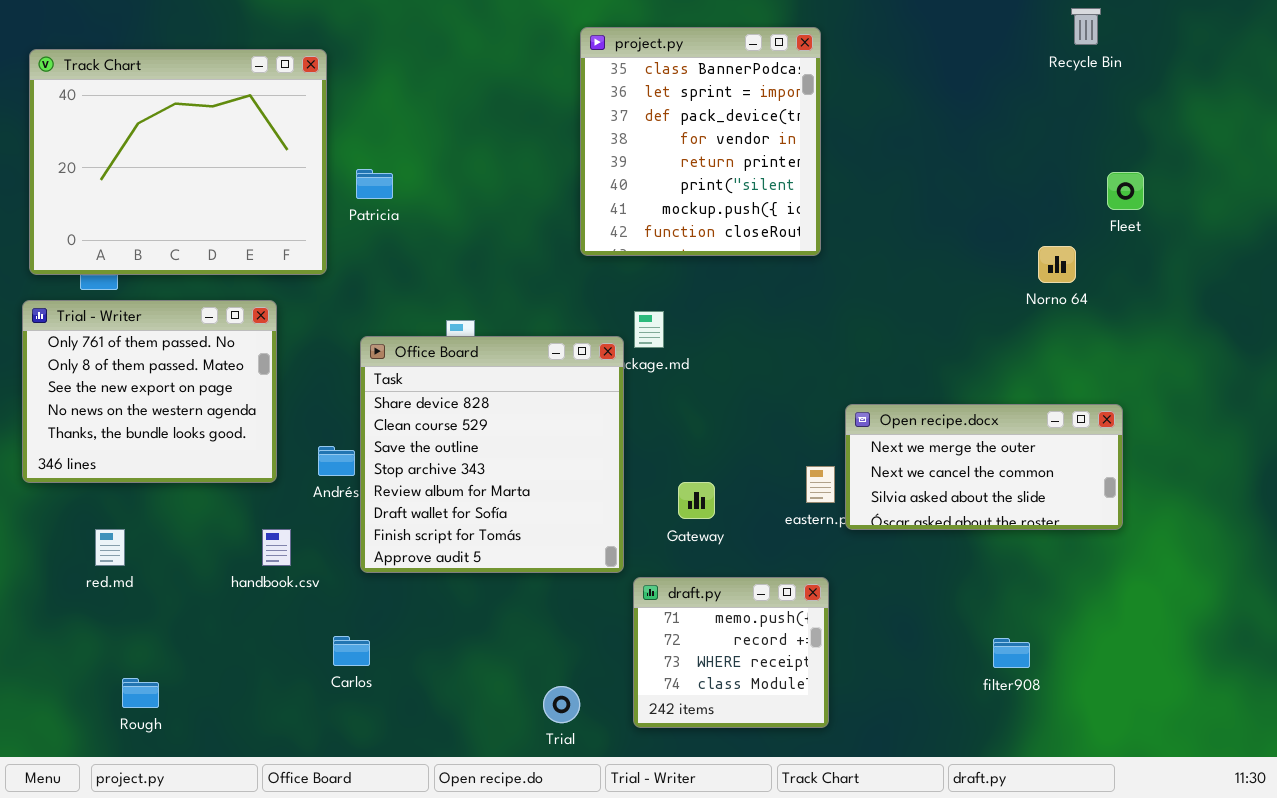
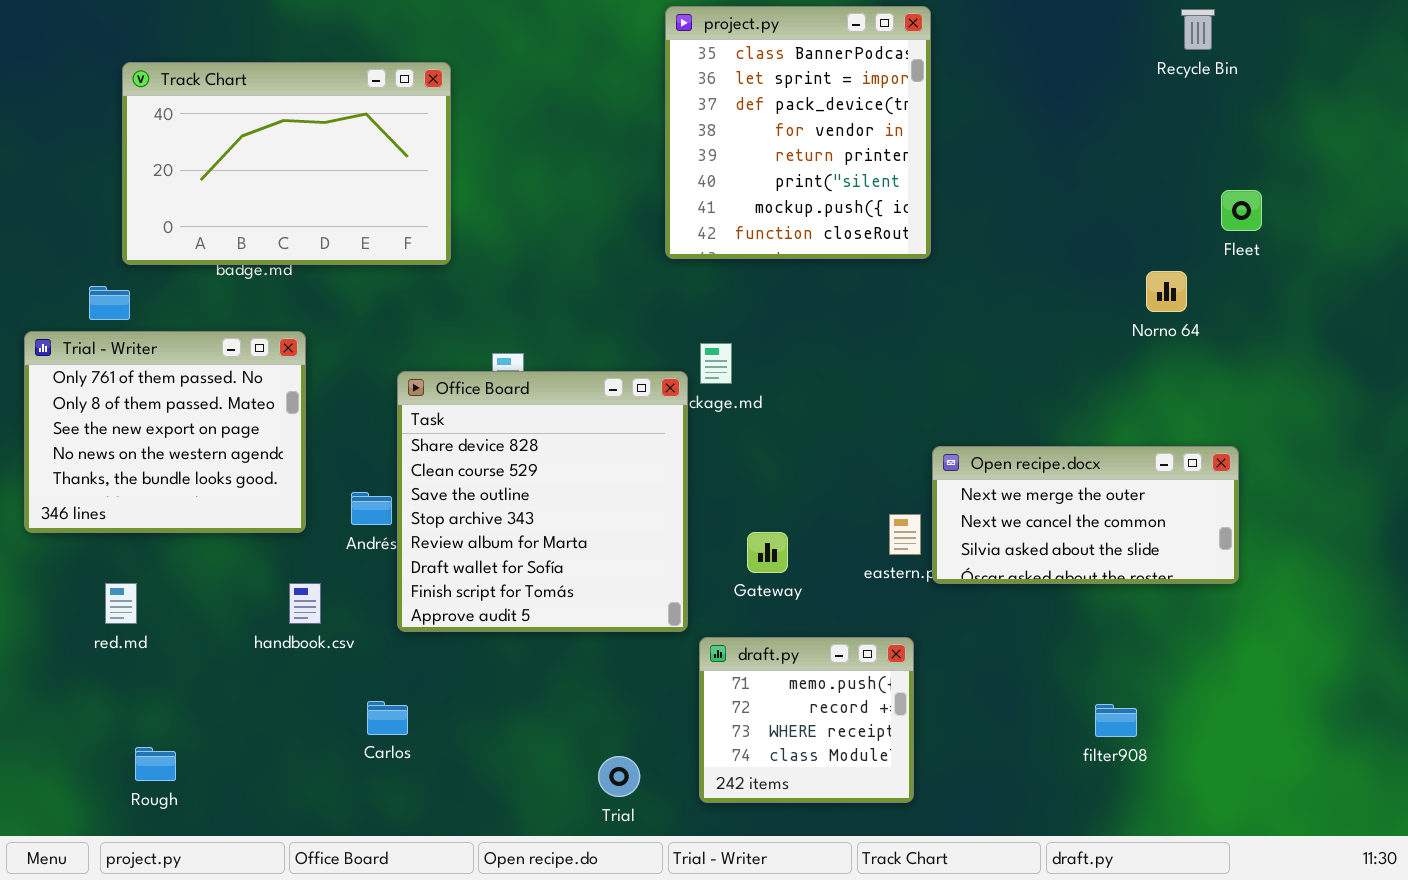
project.py: [580,27,821,256] -> [665,6,931,259], moved
Track Chart: [29,49,327,275] -> [122,62,451,265], moved, resized

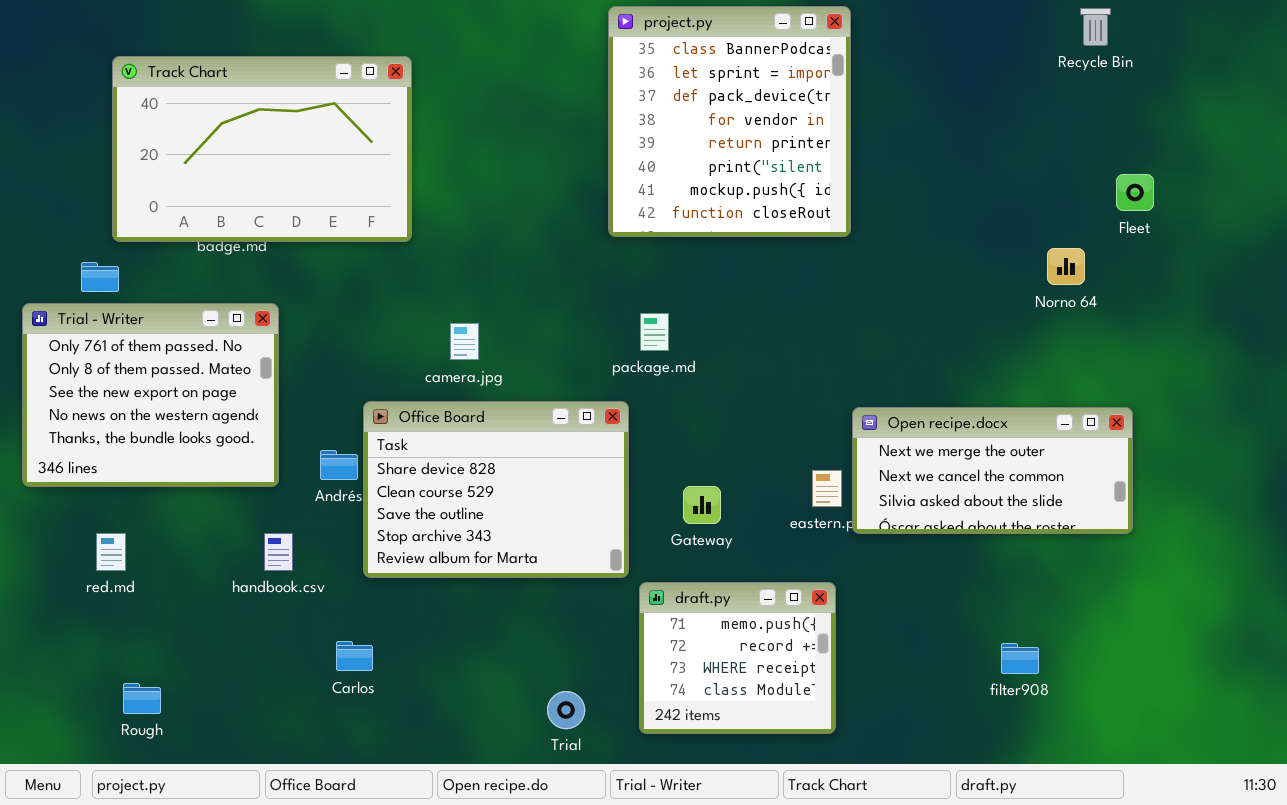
Office Board: [397,371,688,632] -> [363,401,629,578], resized

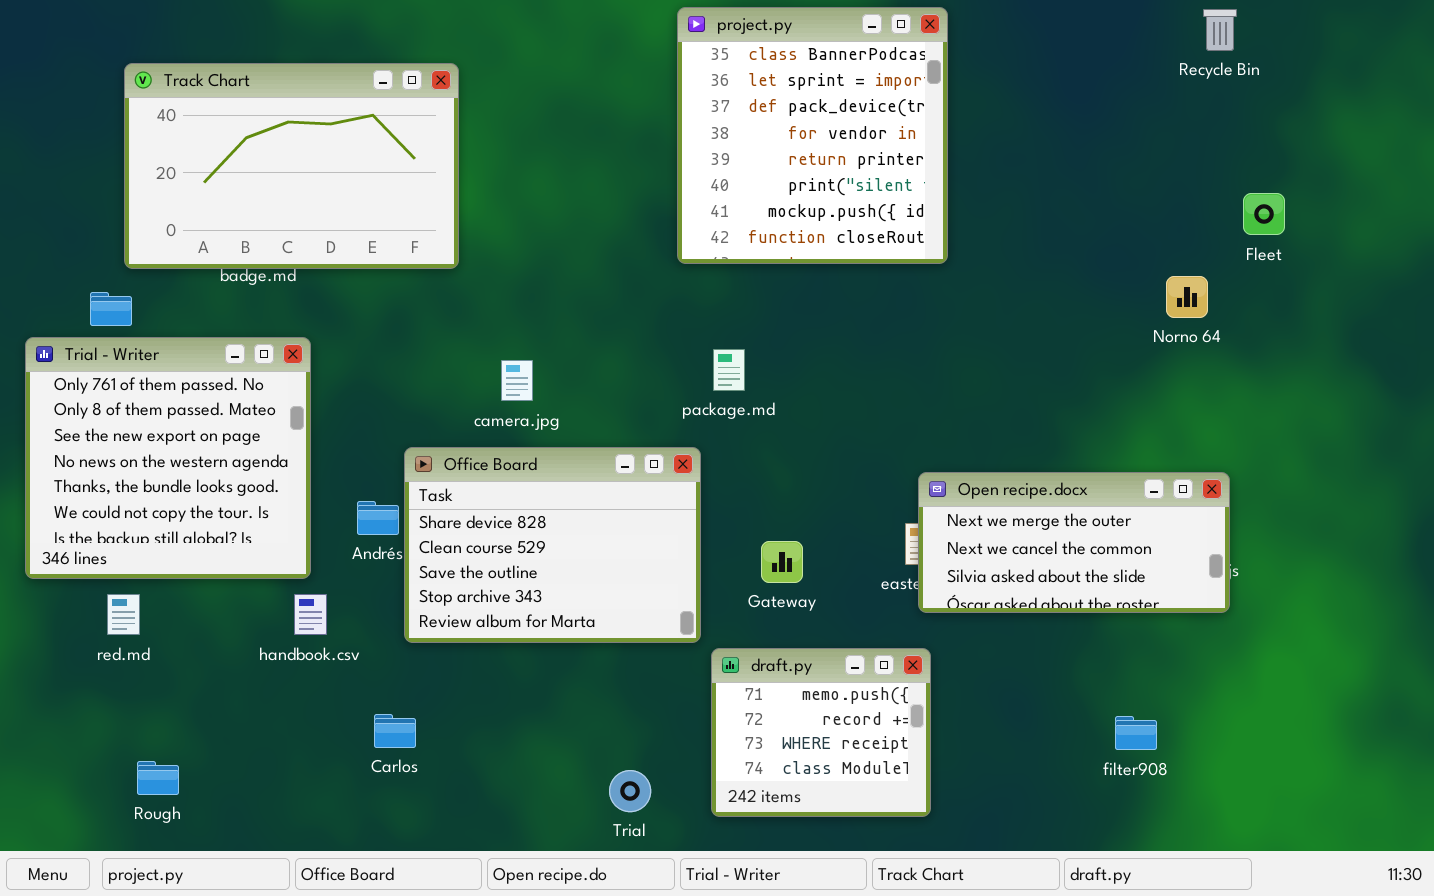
Trial - Writer: [22,303,279,487] -> [25,337,311,579], resized
Open recipe.docx: [852,407,1133,534] -> [918,472,1230,613], moved

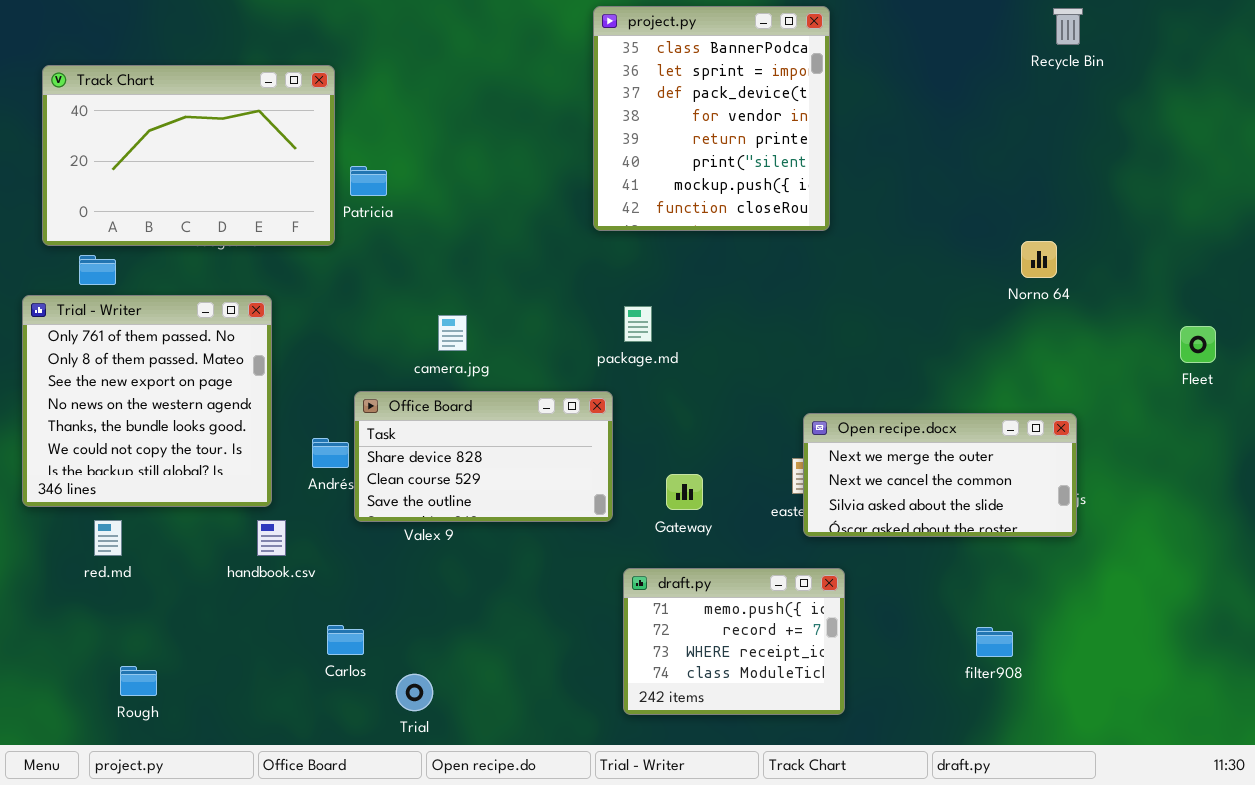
Track Chart: [124,63,459,269] -> [42,65,335,246], moved
Fleet: [1243,193,1285,235] -> [1180,326,1216,363], moved
Office Board: [404,447,701,643] -> [354,391,613,522], resized
draft.py: [711,648,931,817] -> [623,568,845,715], resized
Trial: [609,770,651,812] -> [396,674,433,711], moved

